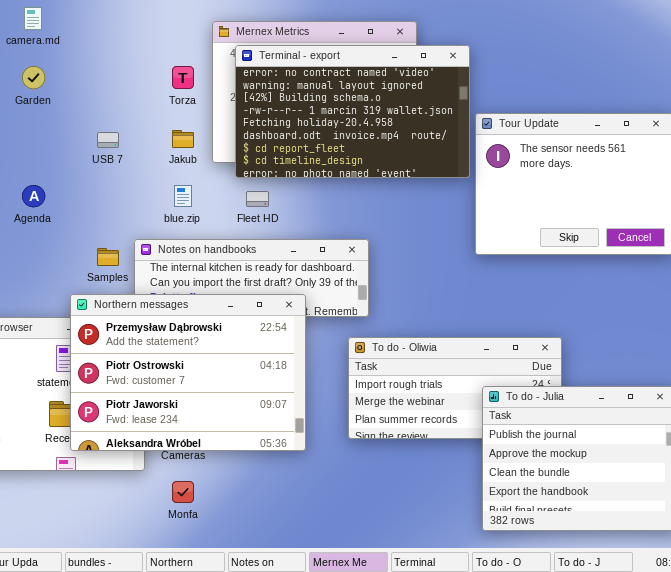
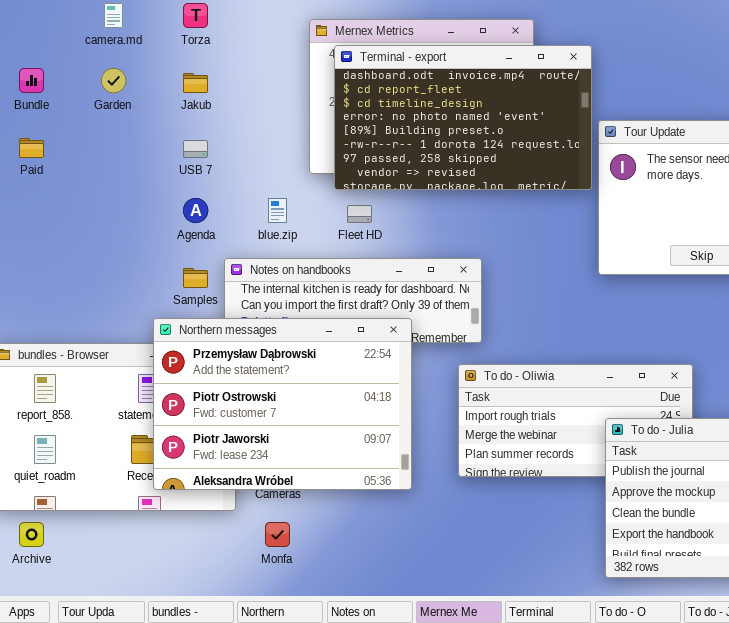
Terminal - export: [235,45,470,178] -> [334,45,592,190], scrolled down 5 rows
Torza: [172,66,194,89] -> [183,3,208,28], moved
Jakub: [172,130,194,148] -> [183,73,208,93], moved
Agenda: [22,185,45,207] -> [183,198,208,223], moved

